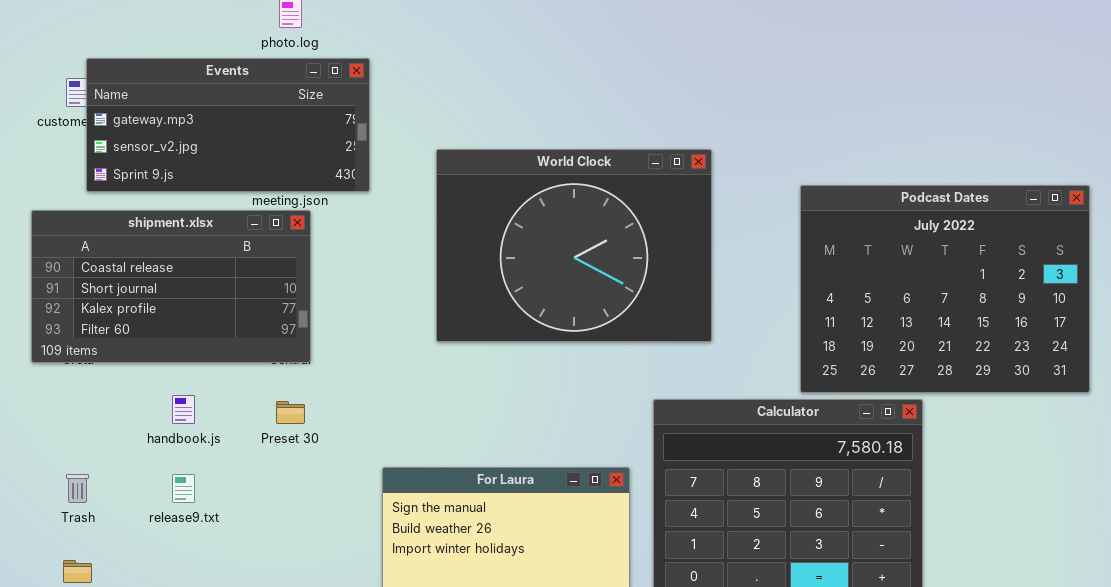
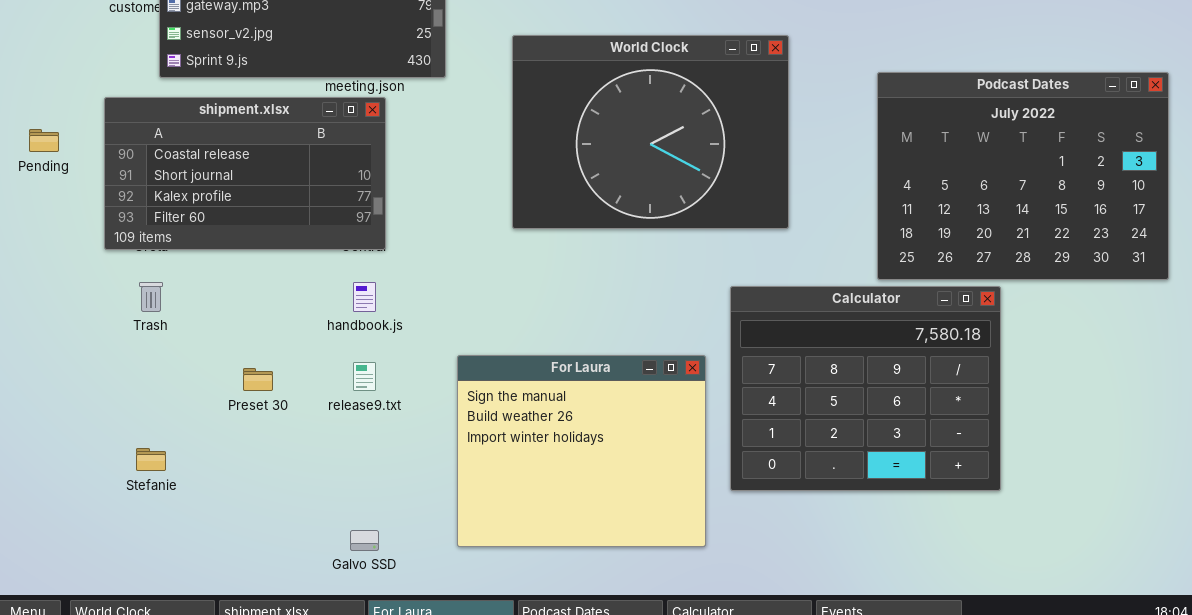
handbook.js: [172,395,195,424] -> [353,282,376,312], moved
Preset 30: [276,401,305,424] -> [243,368,273,391], moved
Trash: [66,474,89,503] -> [139,282,163,312], moved
release9.txt: [172,474,195,503] -> [353,362,376,391], moved

